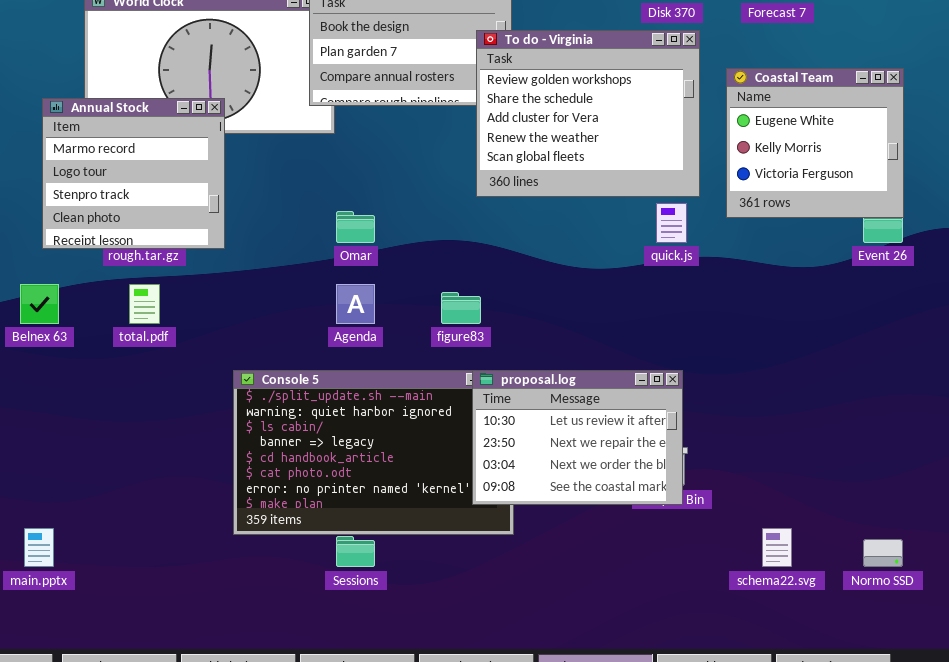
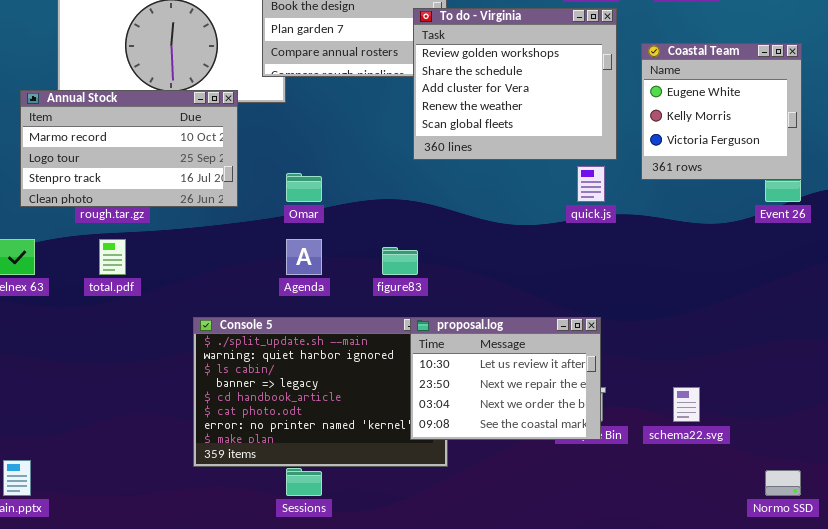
Annual Stock: [42,98,225,249] -> [20,90,238,207], resized
schema22.svg: [762,528,792,567] -> [673,387,700,422], moved

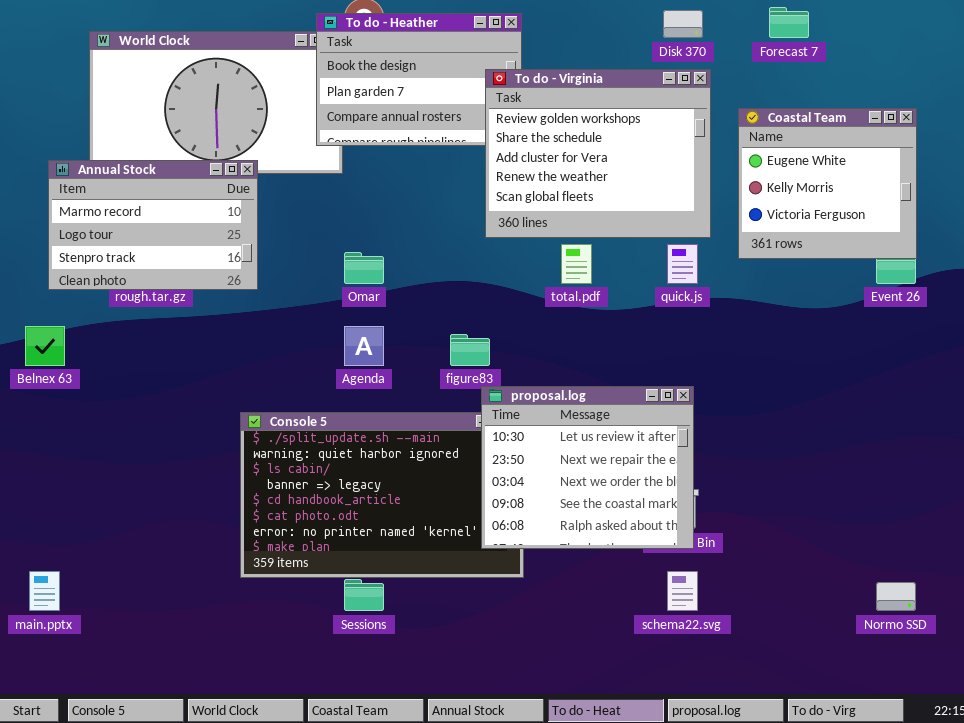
Annual Stock: [20,90,238,207] -> [48,160,258,290], resized
total.pdf: [99,239,126,275] -> [561,244,592,284], moved
proposal.log: [410,317,601,440] -> [481,386,694,549], resized
schema22.svg: [673,387,700,422] -> [667,571,698,611], moved

